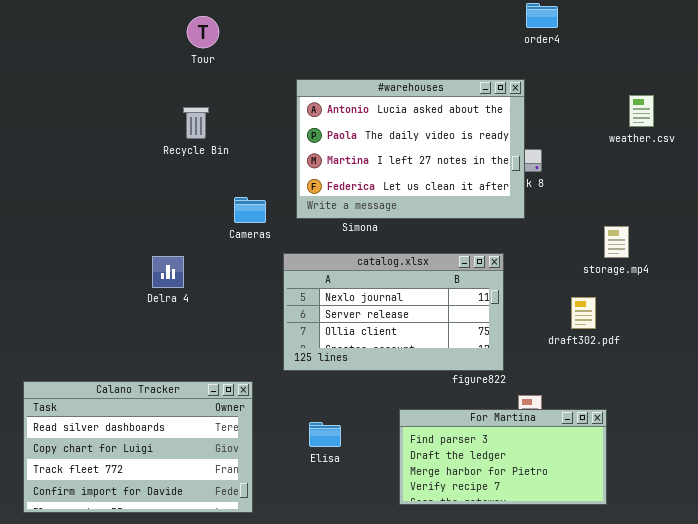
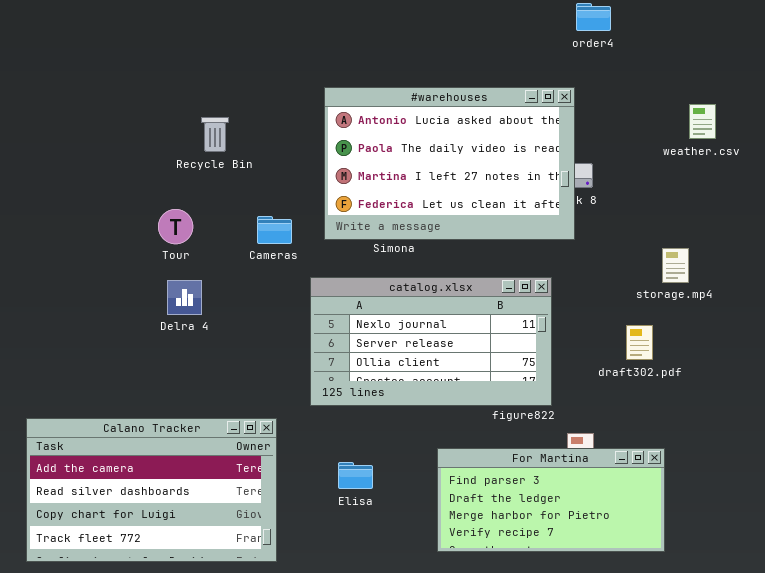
Tour: [187,16,219,48] -> [158,209,193,244], moved
Calano Tracker: [23,381,253,513] -> [26,418,277,562], scrolled up 1 row

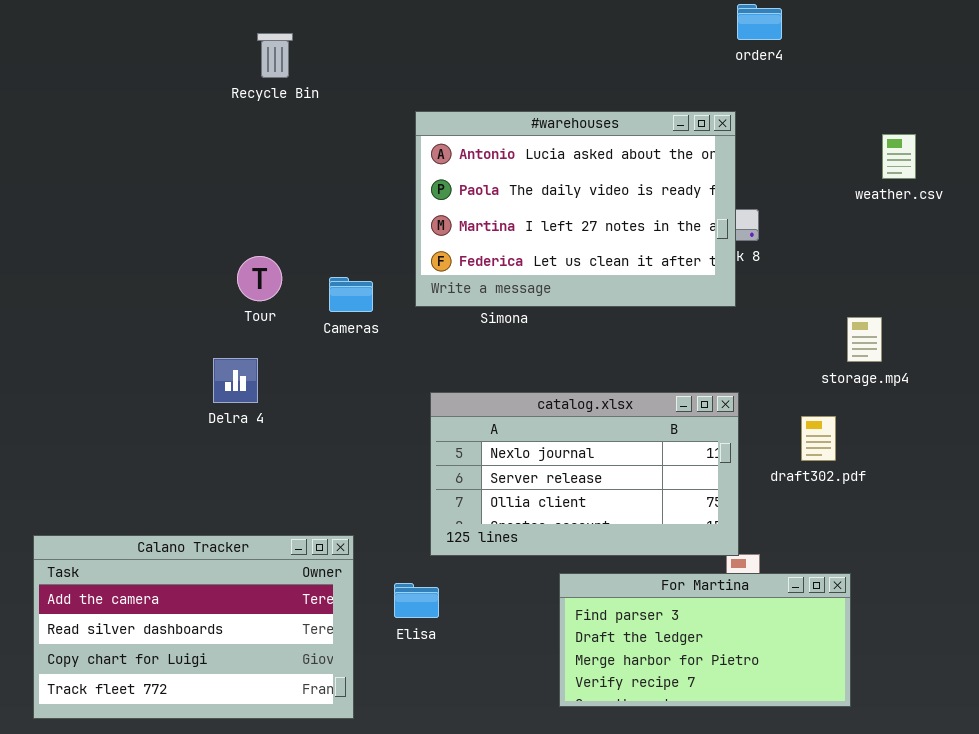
Recycle Bin: [201,117,229,152] -> [257,33,293,78], moved
Tour: [158,209,193,244] -> [237,256,282,301], moved
catalog.xlsx: [310,277,552,406] -> [430,392,739,556], moved
Elisa: [338,462,373,489] -> [394,583,439,618], moved

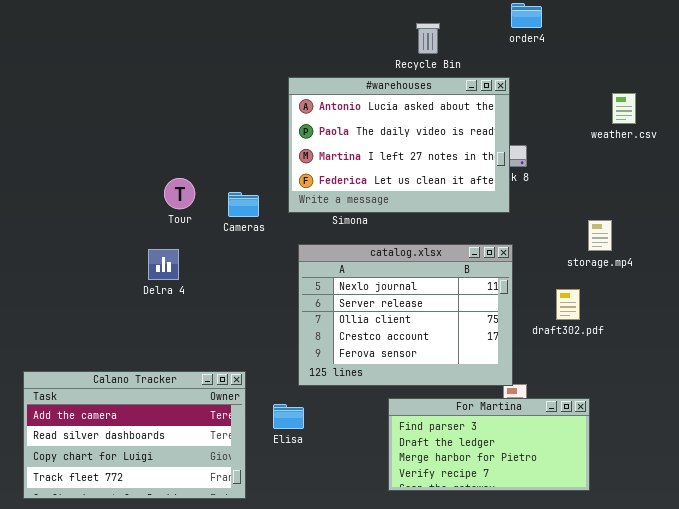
Recycle Bin: [257,33,293,78] -> [416,23,440,54], moved
catalog.xlsx: [430,392,739,556] -> [298,244,513,386], resized

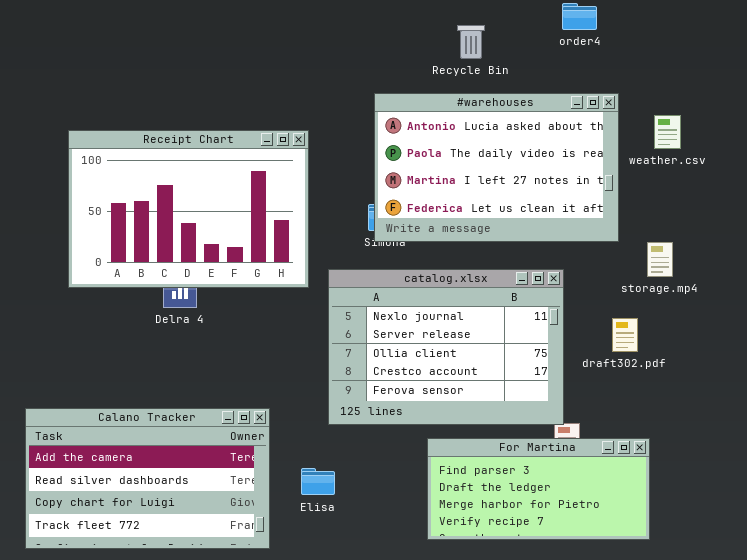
#warehouses: [288,77,510,213] -> [374,93,619,242], moved
weather.csv: [612,93,636,124] -> [654,115,681,149], moved
Receipt Chart: none -> [68,130,309,288], opened
Elisa: [273,404,304,429] -> [301,468,335,495], moved

